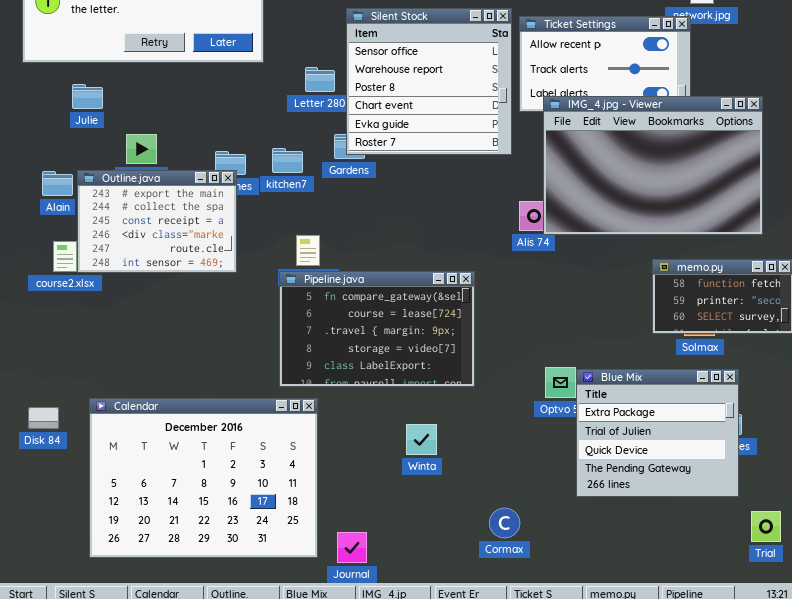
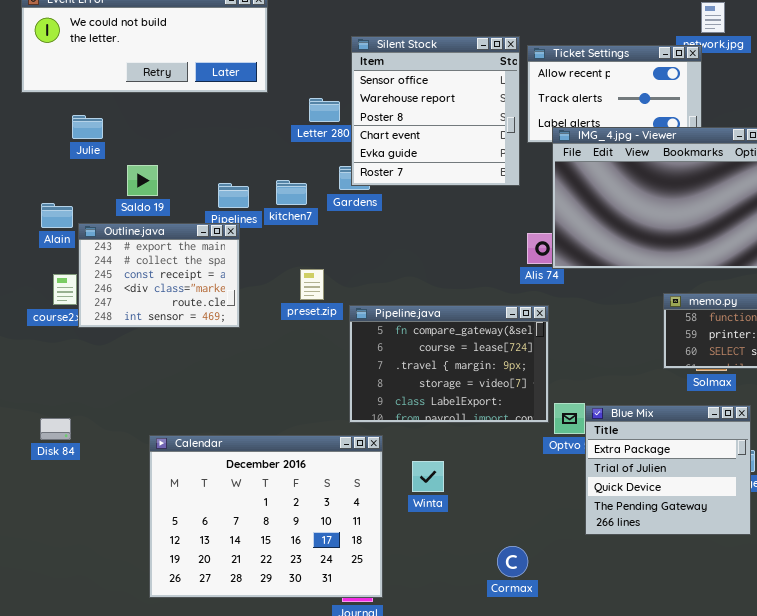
Outline.java: [77,170,237,273] -> [78,223,240,328], moved
Pipeline.java: [279,271,475,387] -> [349,305,549,423], moved
Calendar: [89,398,318,558] -> [149,435,383,598], moved
Disk 84: [28,407,59,429] -> [40,418,71,440], moved

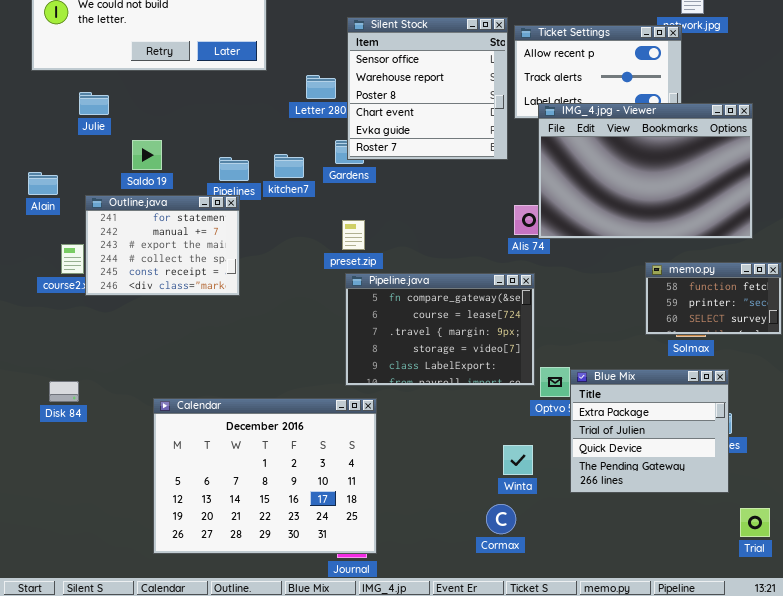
Alain: [41,203,73,228] -> [28,172,58,195], moved
Outline.java: [78,223,240,328] -> [85,195,240,296], scrolled up 2 rows
preset.zip: [300,269,324,300] -> [342,220,365,250], moved
Winta: [412,461,444,492] -> [503,445,533,475], moved

